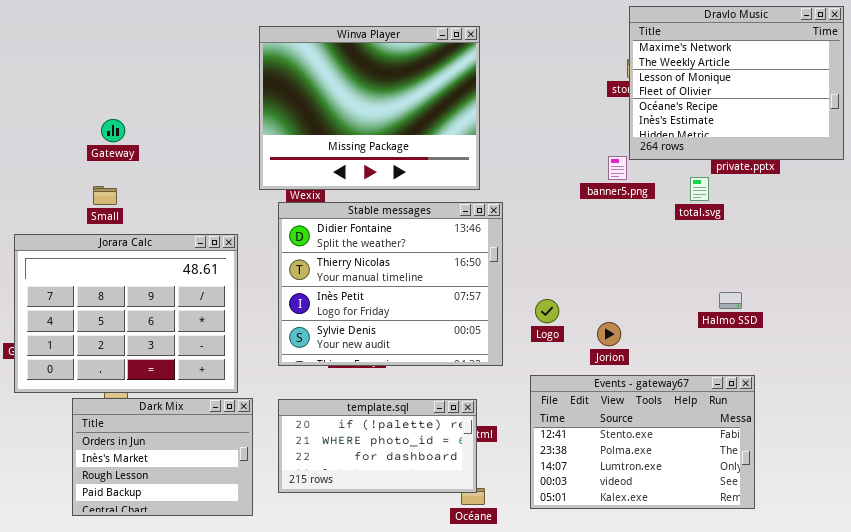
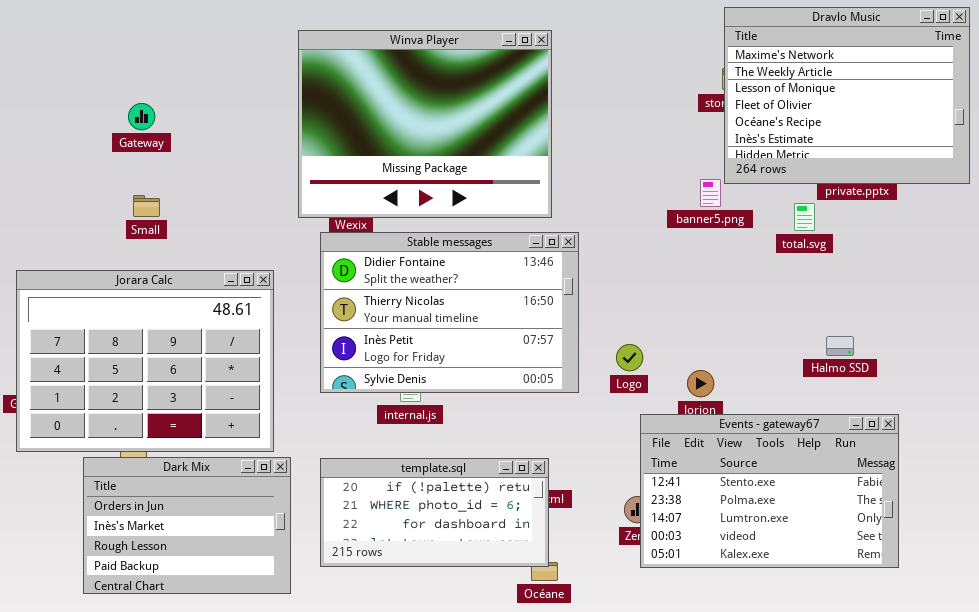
Gateway: [101,119,125,142] -> [128,103,155,130], moved
Small: [93,186,117,205] -> [133,195,160,217], moved
Stable messages: [278,202,503,366] -> [320,232,579,393], resized
Events - gateway67: [530,375,755,509] -> [640,414,899,568], moved

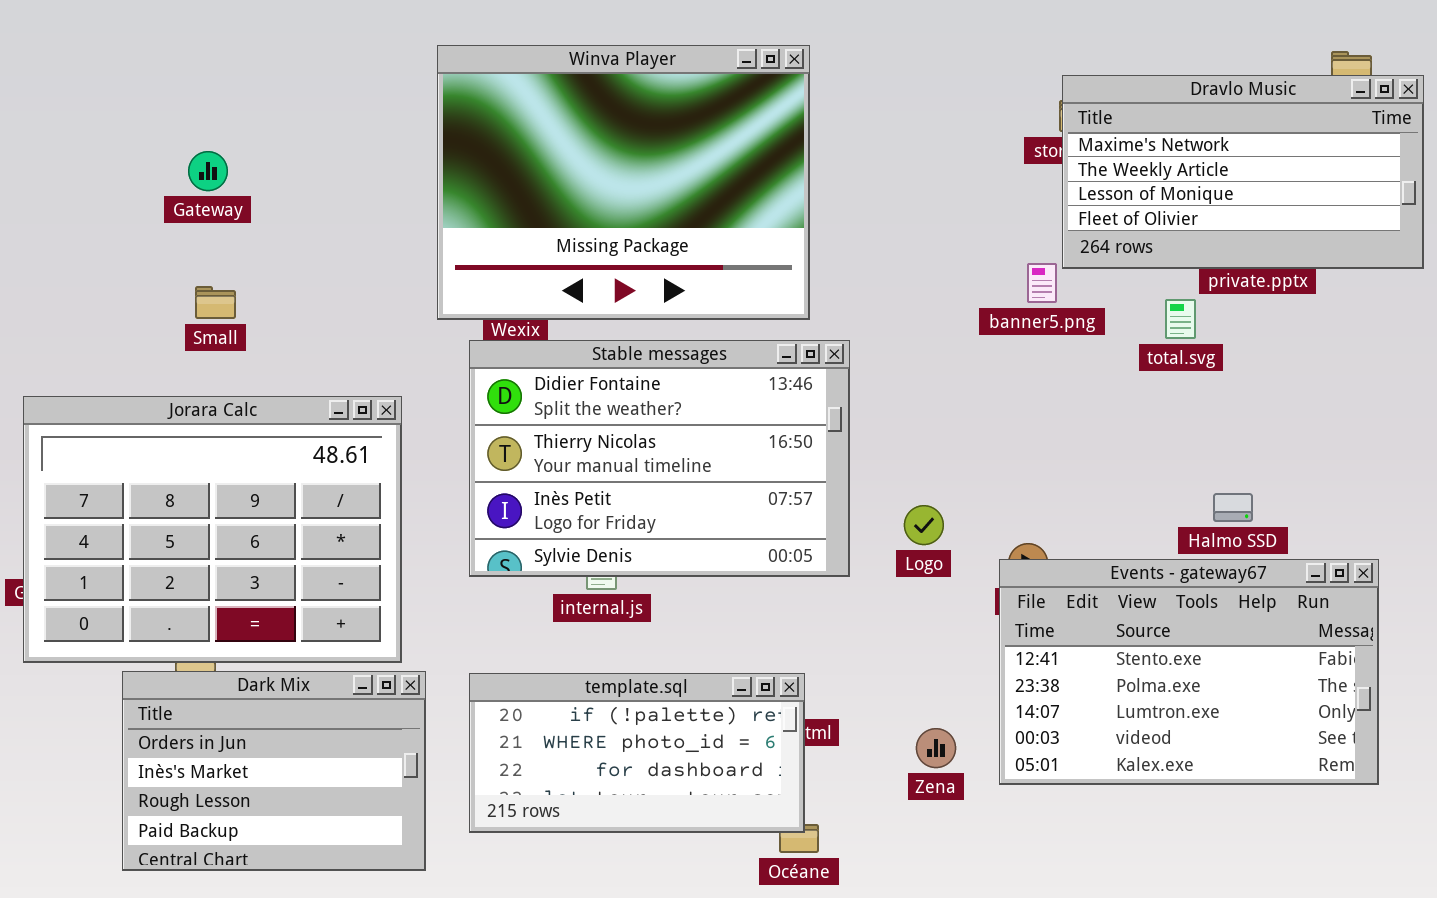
Dravlo Music: [724,7,970,184] -> [1062,75,1424,269], resized
Events - gateway67: [640,414,899,568] -> [999,559,1379,785], moved

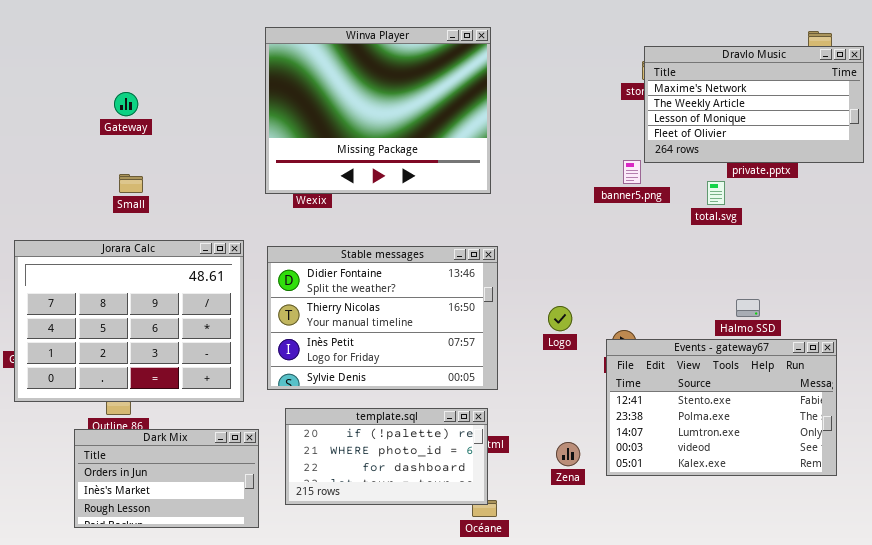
Stable messages: [469,340,850,577] -> [267,246,498,390], moved
Dark Mix: [122,671,426,871] -> [74,429,259,528], resized

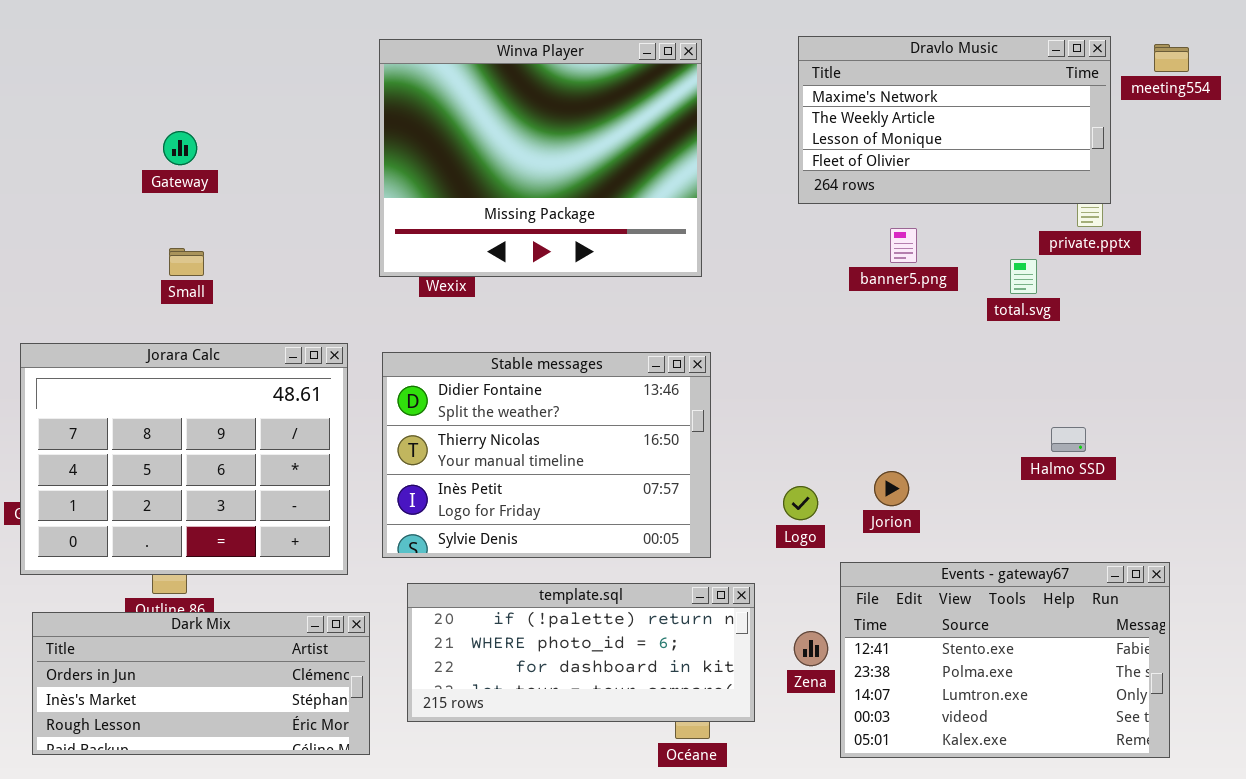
Dravlo Music: [644,46,864,163] -> [798,36,1111,204], moved
Logo: [548,306,572,331] -> [783,486,818,520], moved
Events - gateway67: [606,339,837,476] -> [840,562,1170,758], moved
template.sql: [285,408,488,505] -> [407,583,755,722], resized
Dark Mix: [74,429,259,528] -> [32,612,370,755], resized

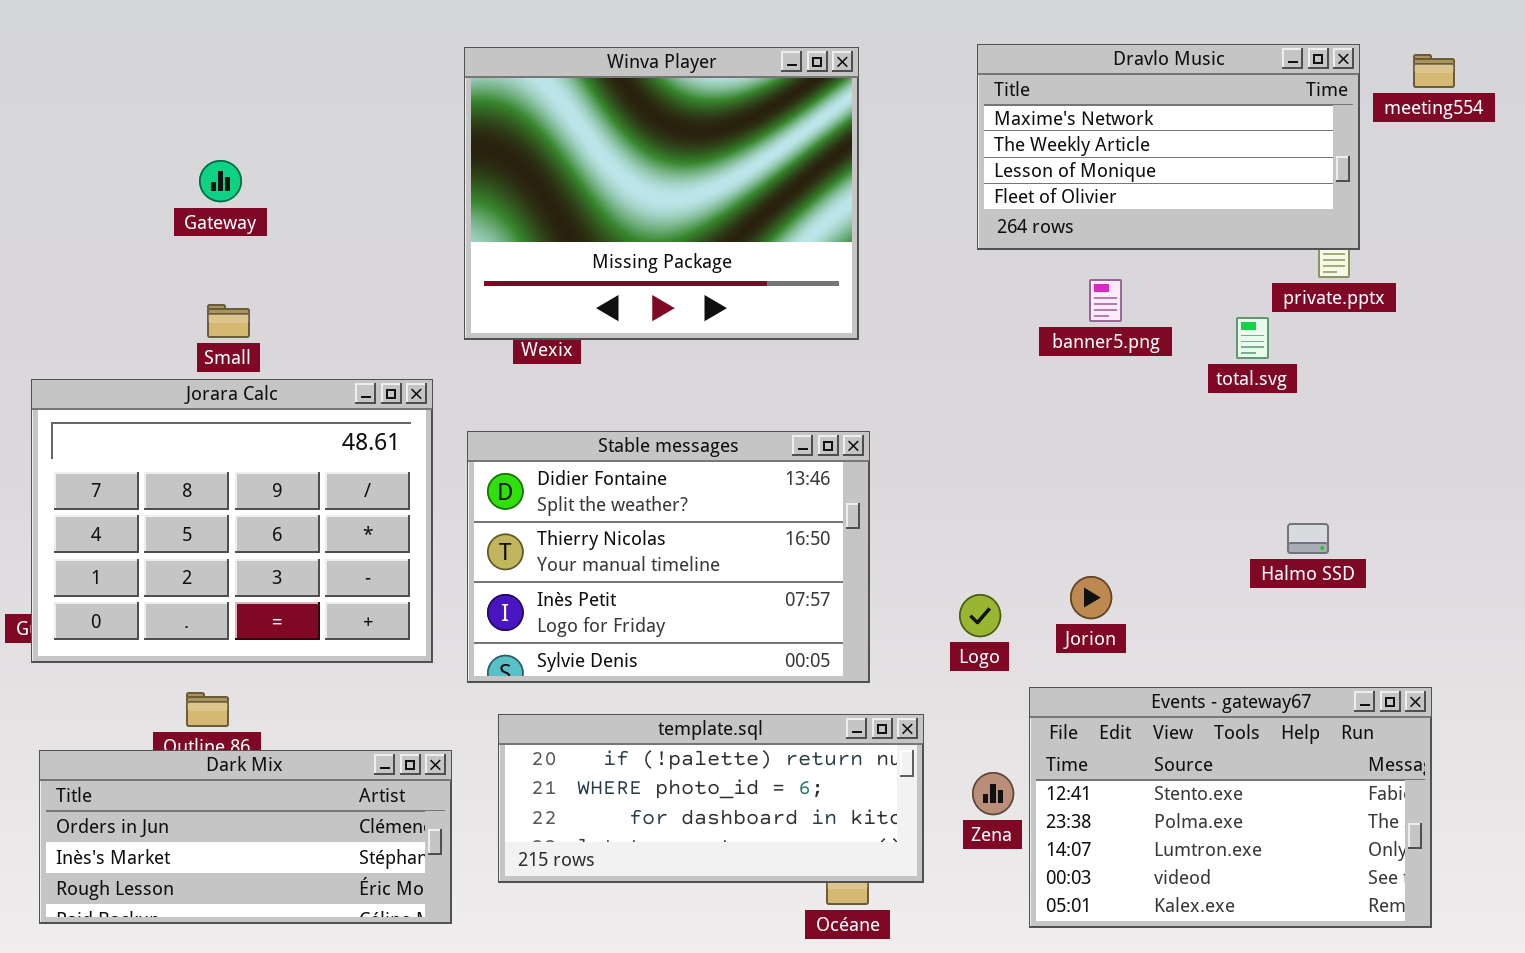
Jorara Calc: [20,343,348,575] -> [31,379,433,663], moved

